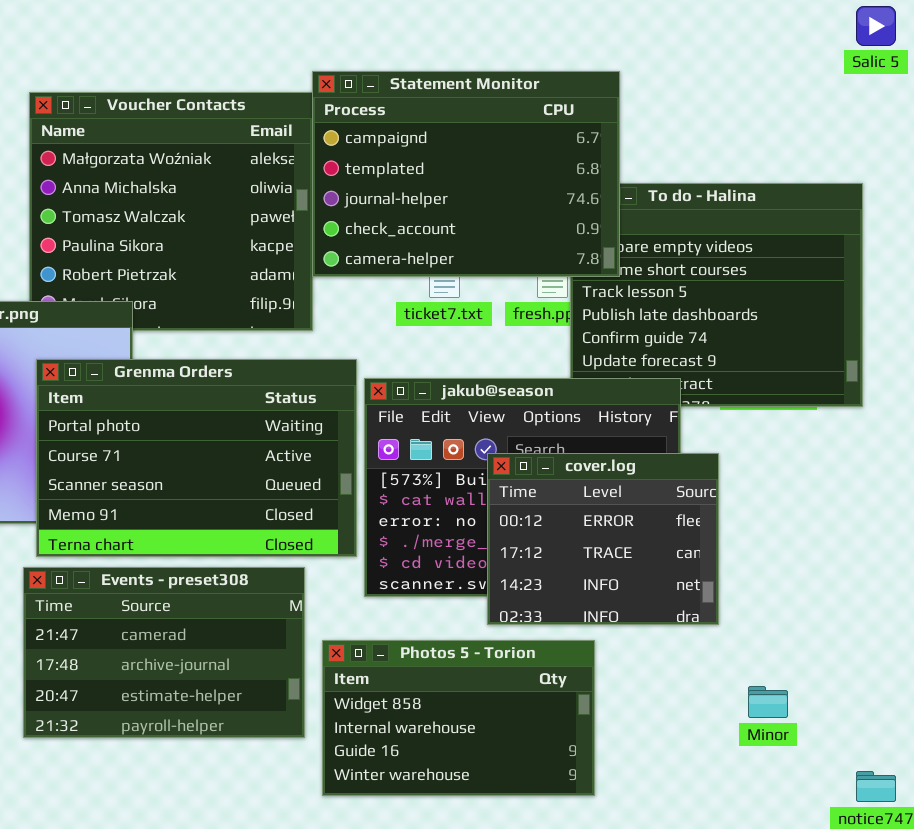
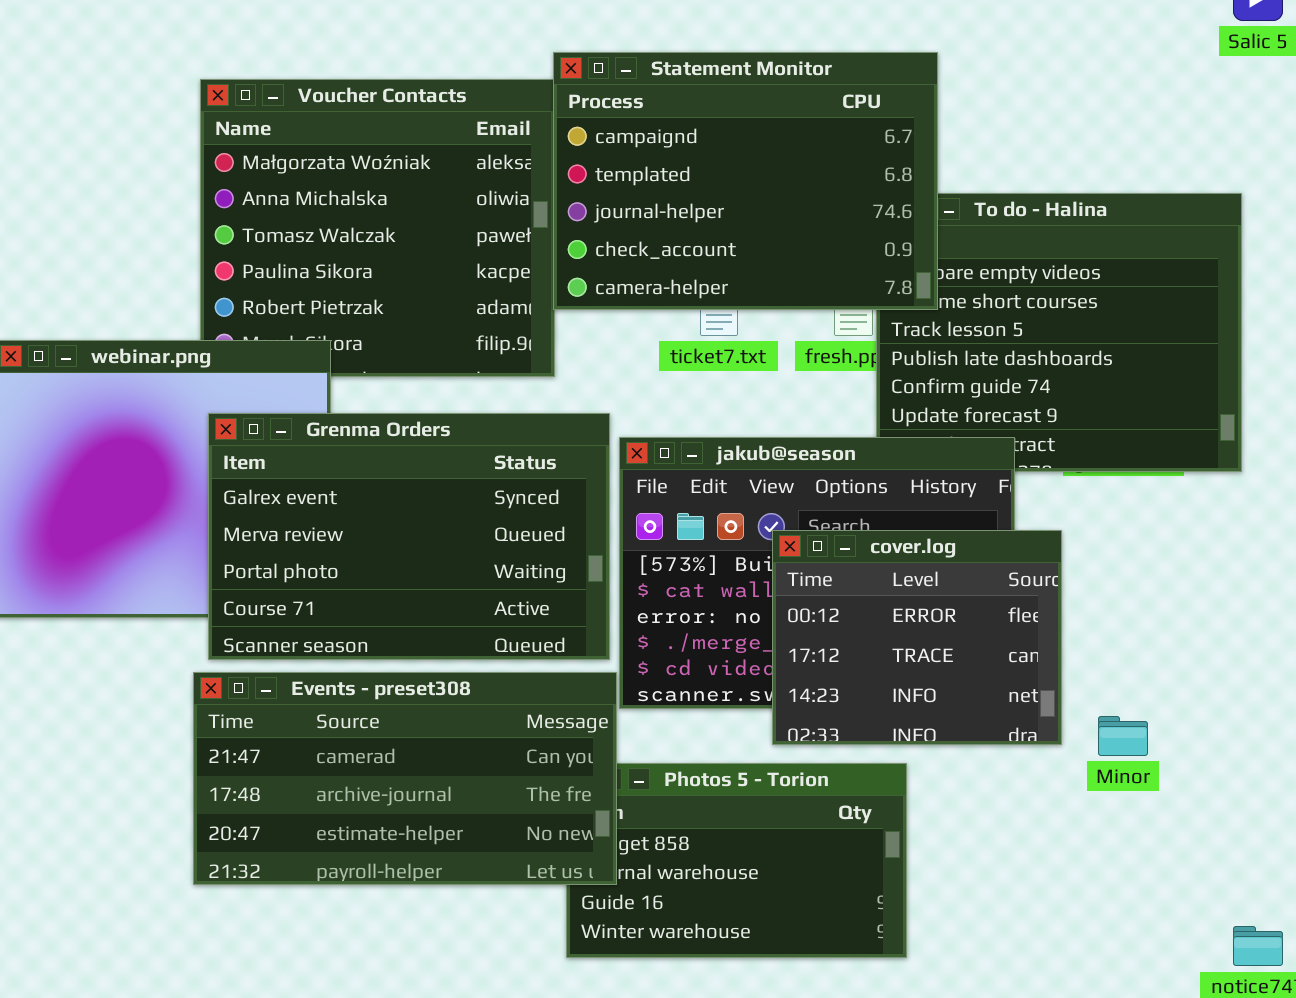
Grenma Orders: [36,359,357,557] -> [208,413,610,660], scrolled up 2 rows
Events - preset308: [23,567,305,738] -> [193,672,617,885], resized
Minor: [748,686,788,718] -> [1098,716,1148,756], moved

